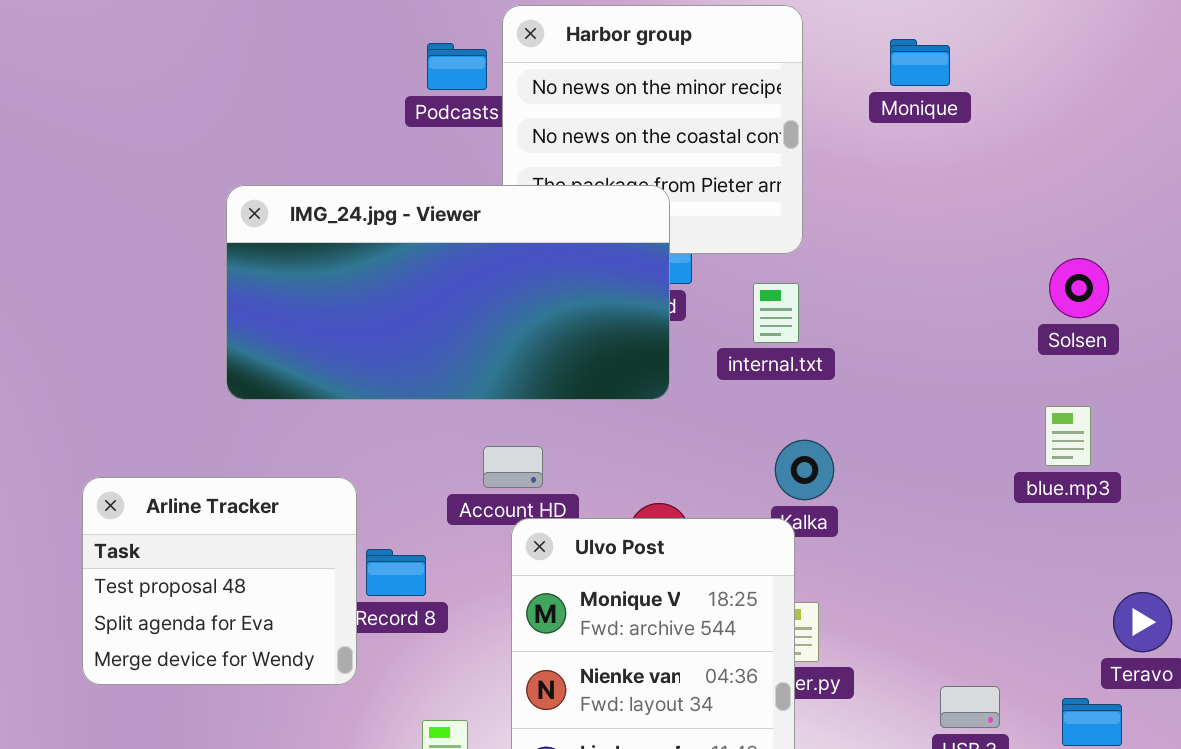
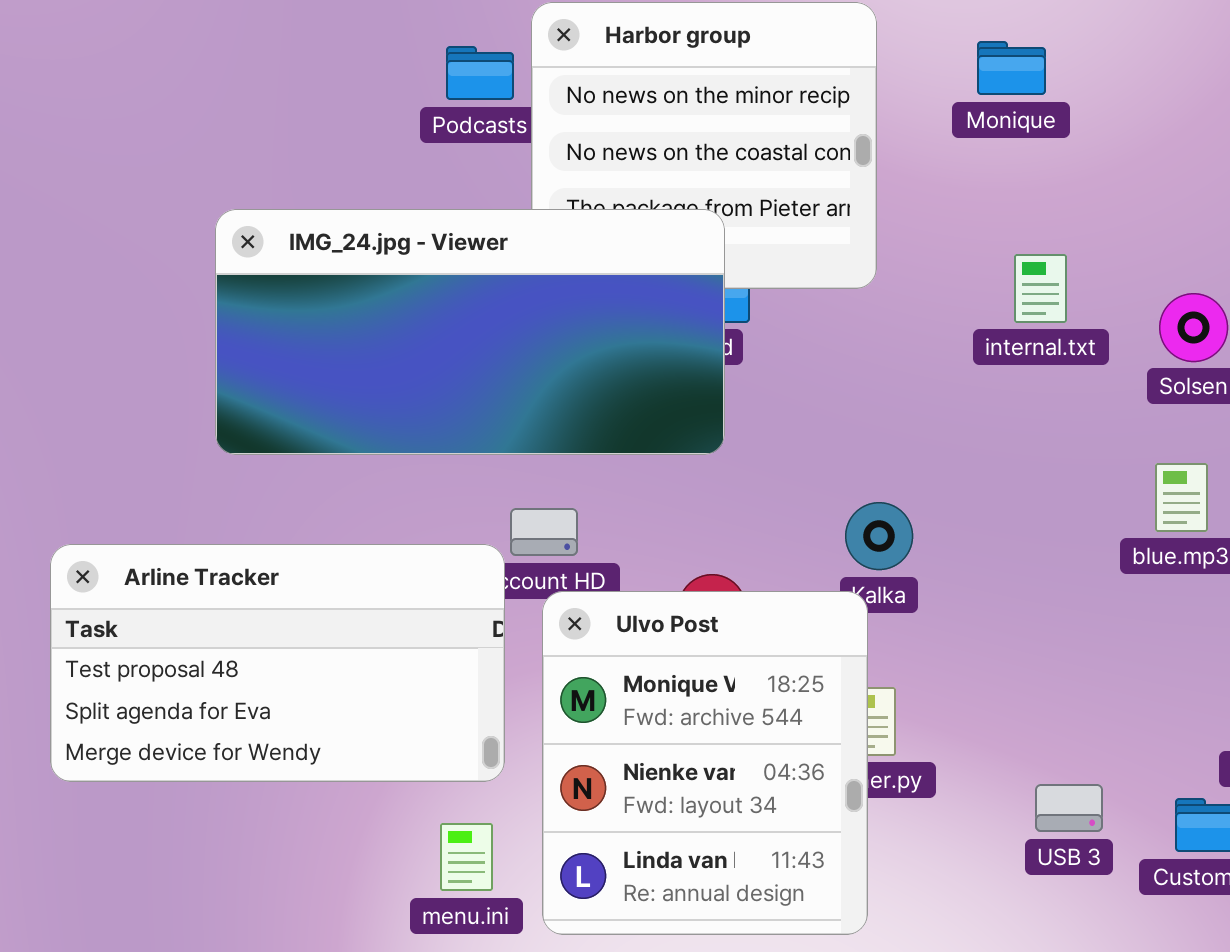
internal.txt: [753,283,799,343] -> [1014,254,1067,323], moved
Arline Tracker: [82,477,357,685] -> [50,544,505,782], resized

